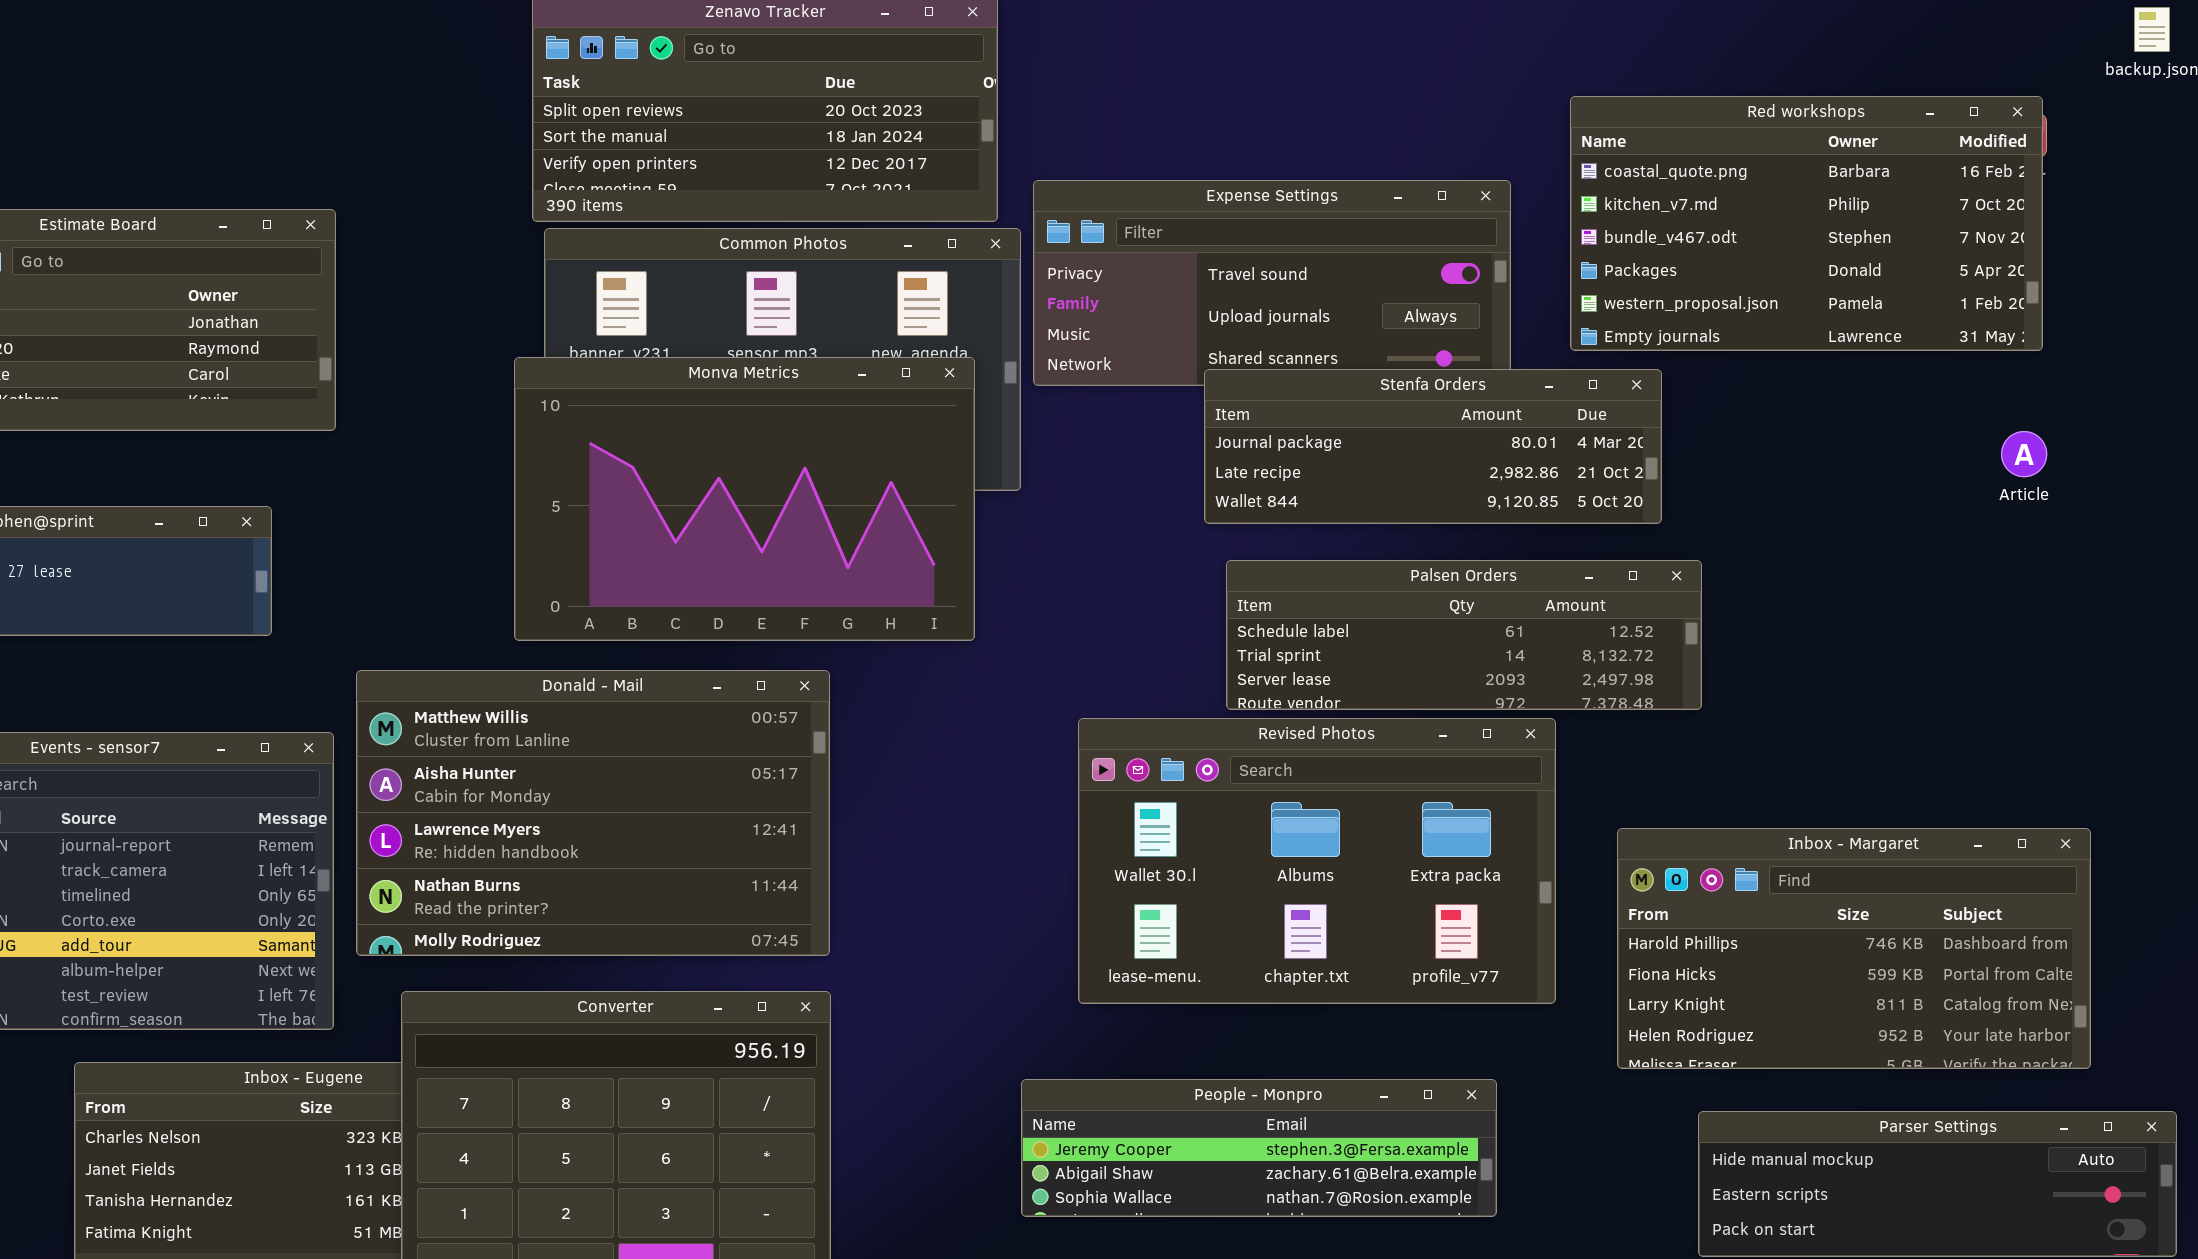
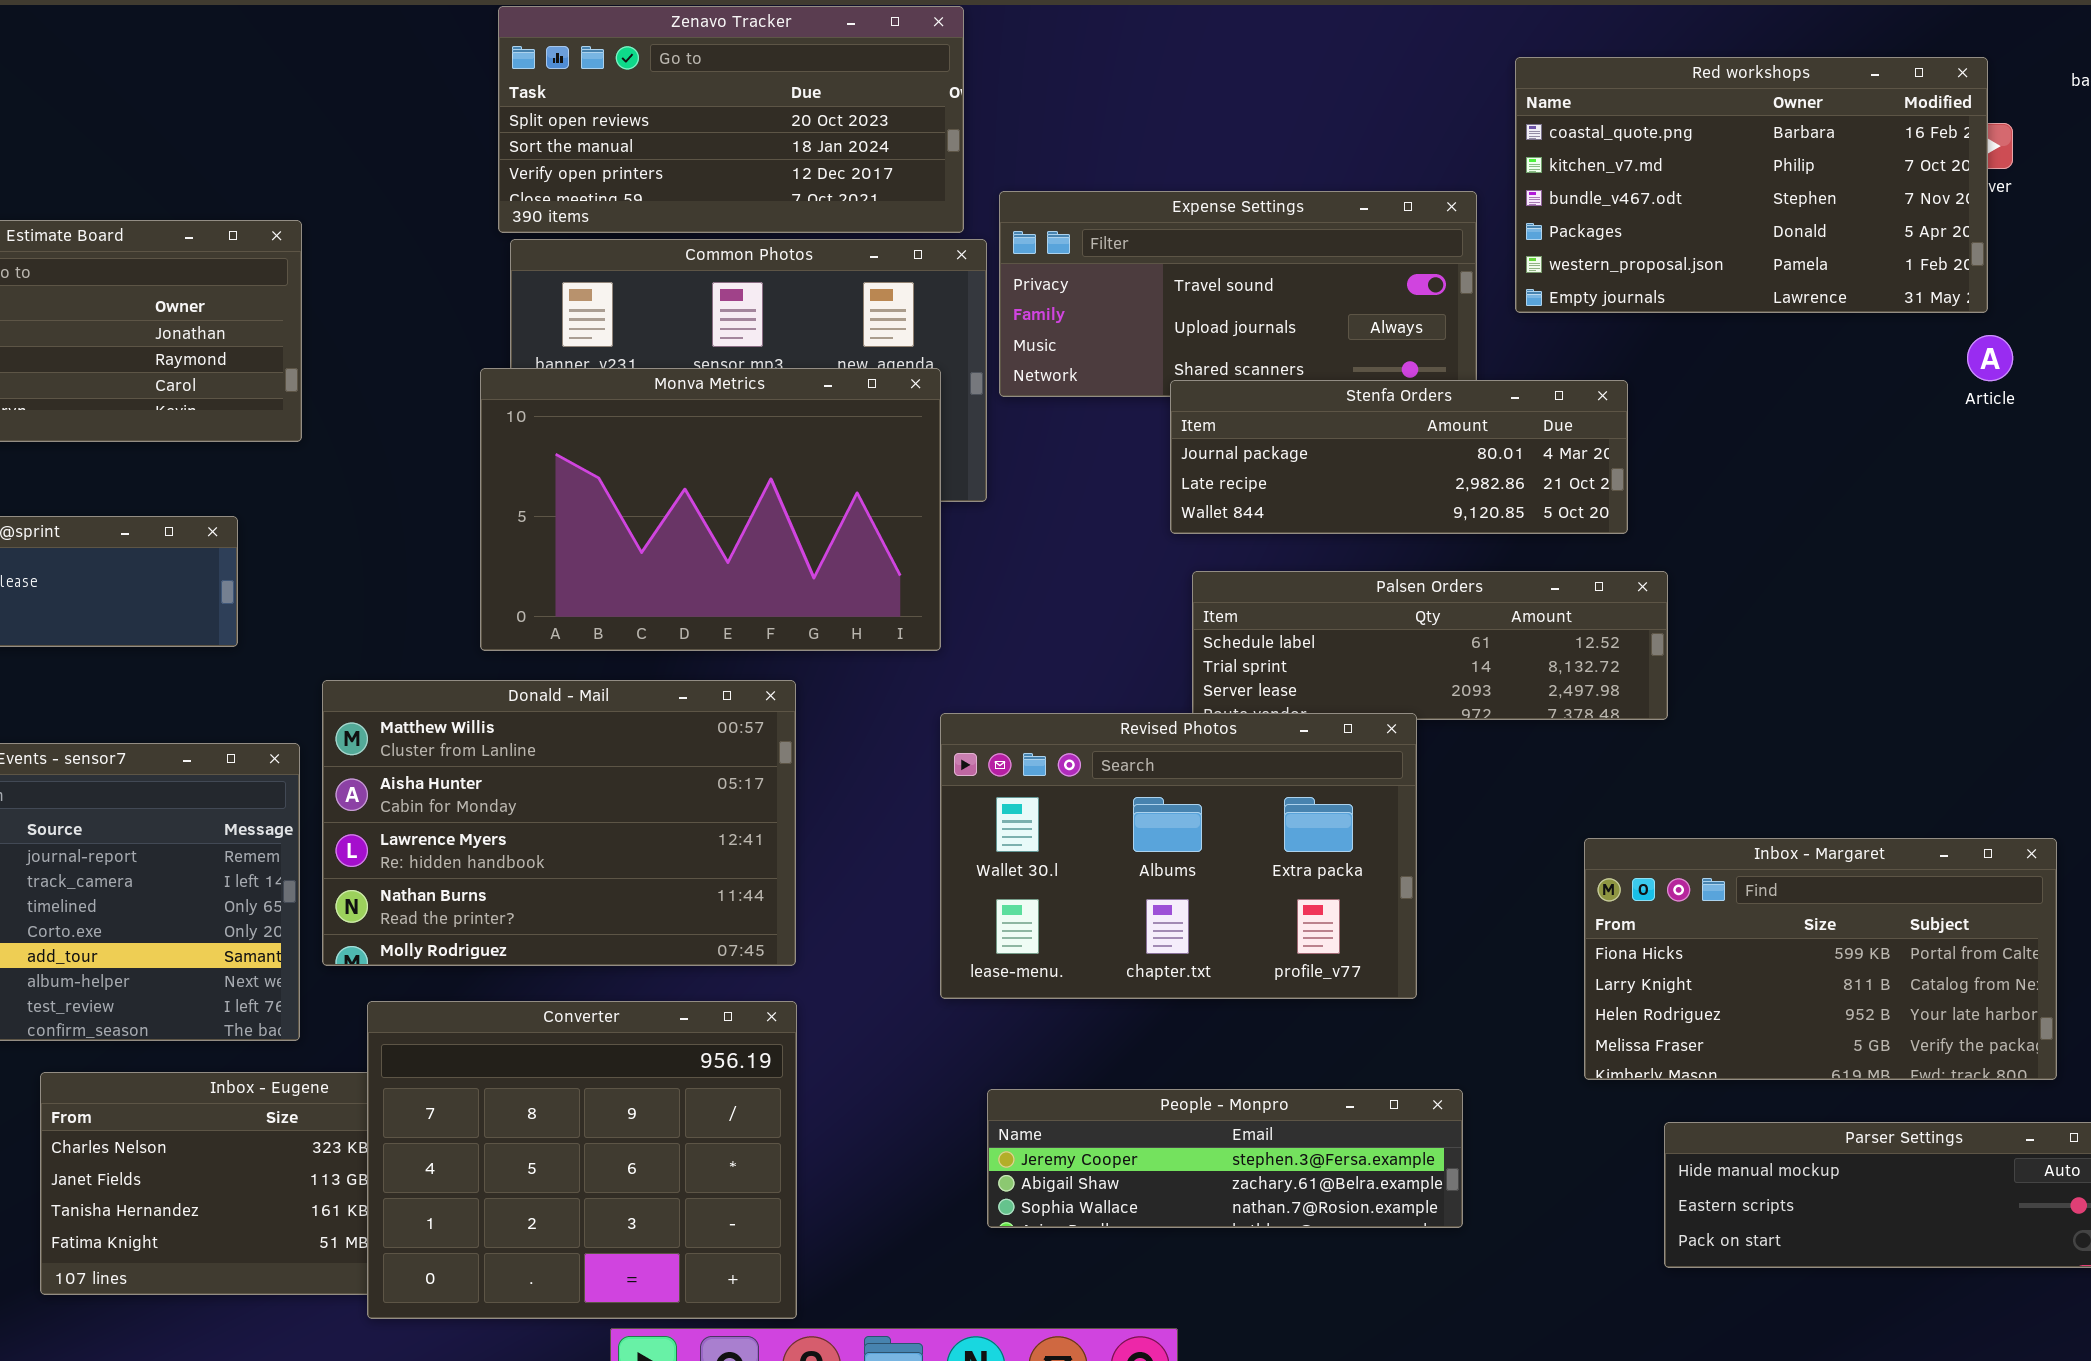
Red workshops: [1570,96,2043,351] -> [1515,57,1988,313], moved
Article: [2001,431,2047,477] -> [1967,335,2013,381], moved
Revised Photos: [1078,718,1556,1004] -> [940,713,1417,999], moved
Inbox - Margaret: [1617,828,2091,1069] -> [1584,838,2057,1080], scrolled down 1 row

